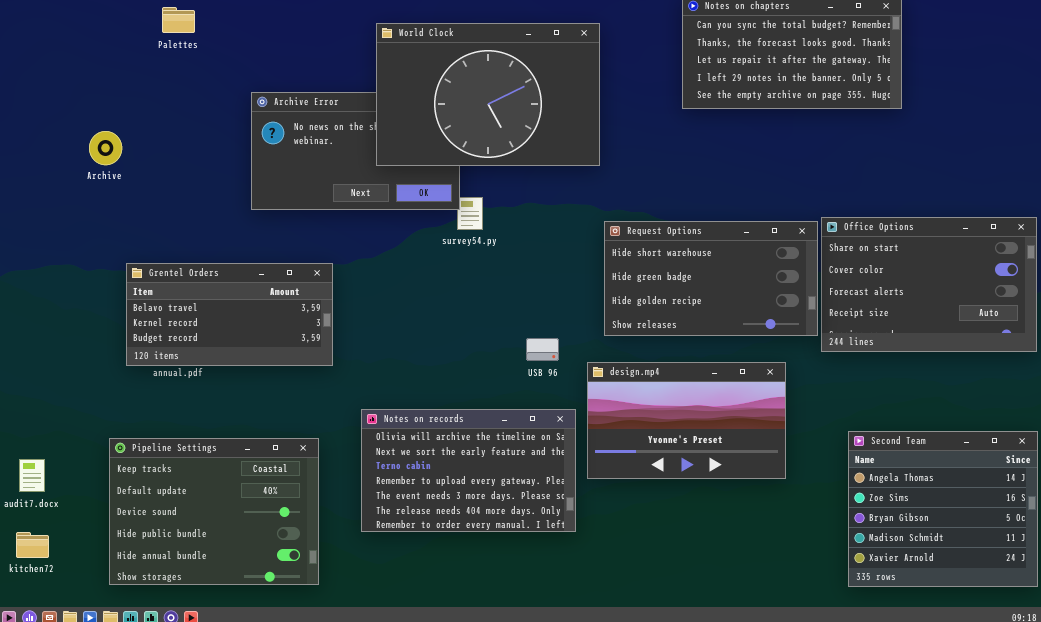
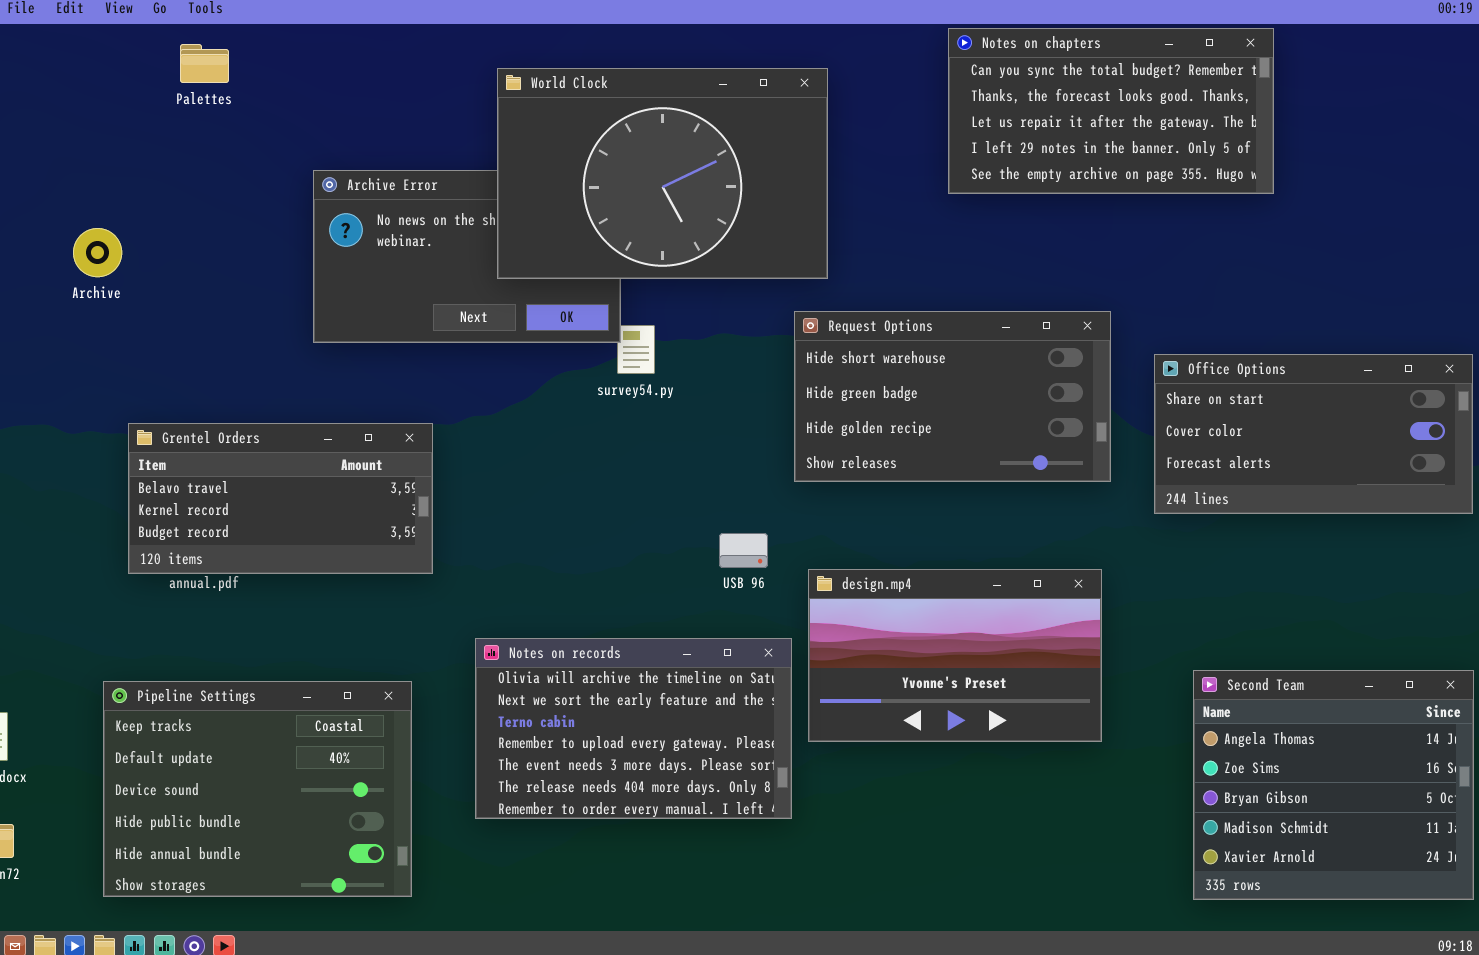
Office Options: [821,217,1037,352] -> [1154,354,1473,514], resized
Request Options: [604,221,818,336] -> [794,311,1111,482], moved

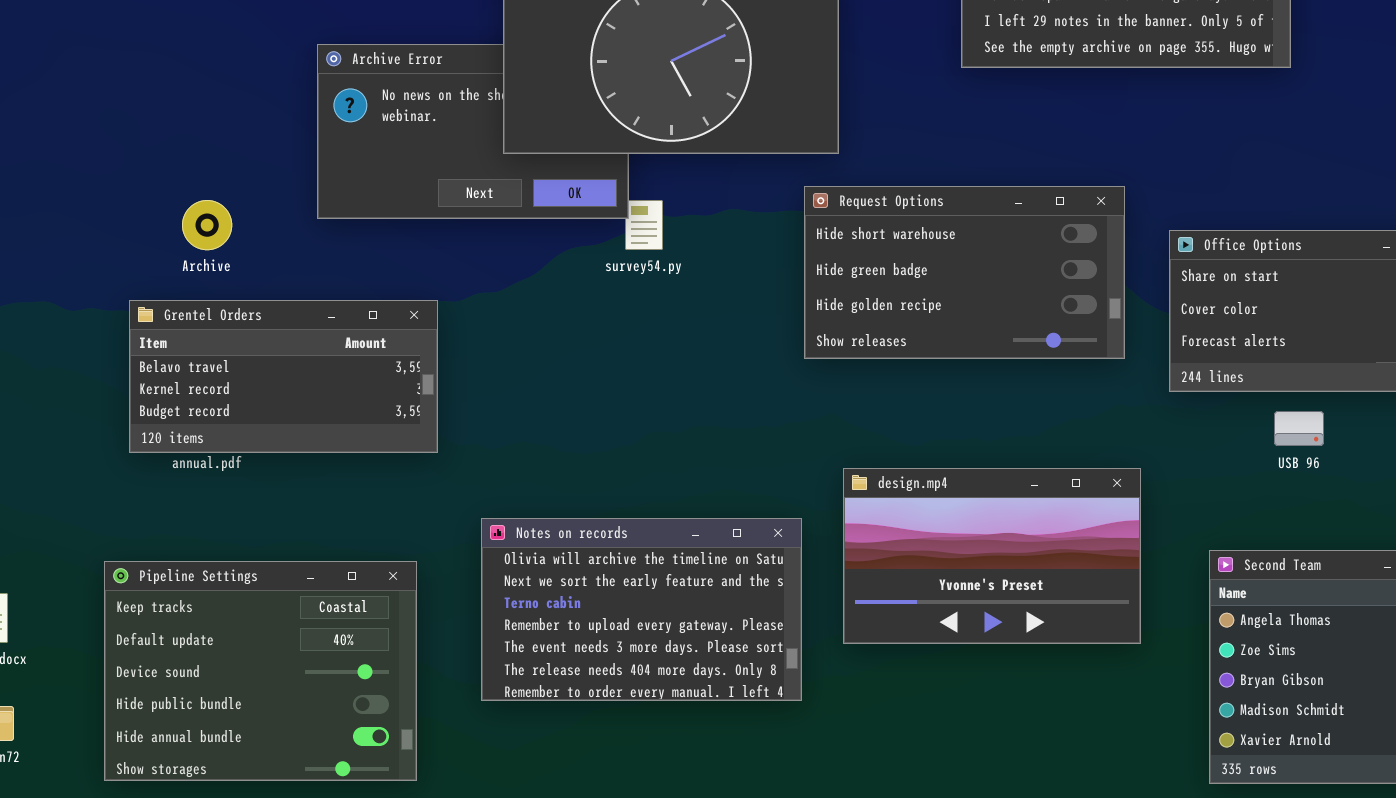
Archive: [73,228,122,277] -> [182,200,232,250], moved
USB 96: [719,533,768,568] -> [1274,411,1324,446], moved
design.mp4: [808,569,1102,742] -> [843,468,1141,644], moved

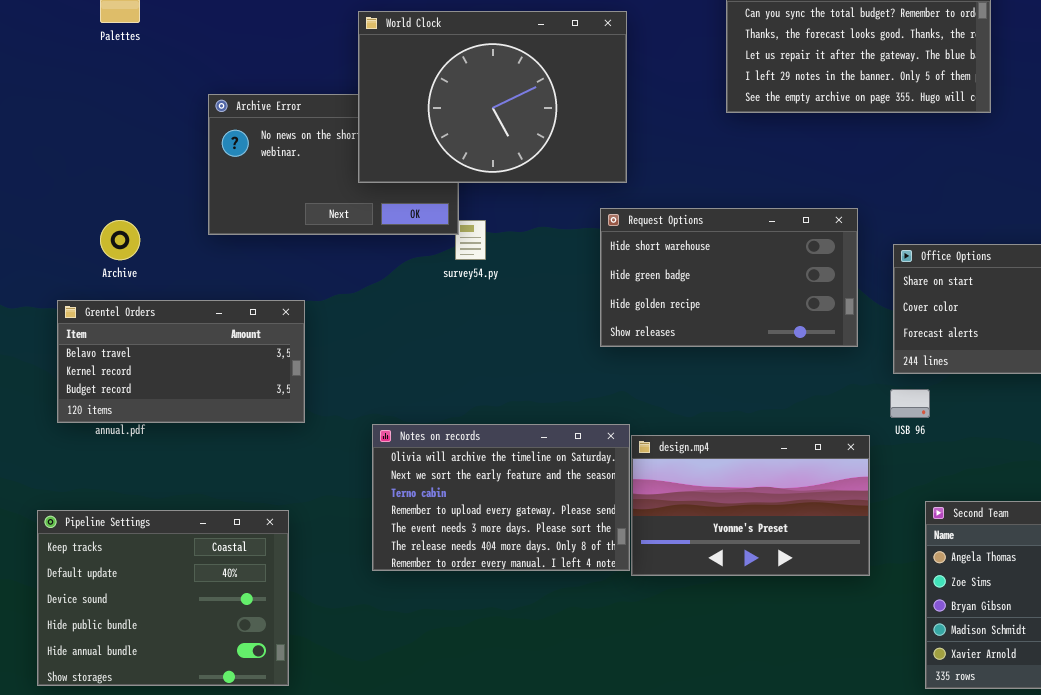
USB 96: [1274,411,1324,446] -> [890,389,930,418], moved
Notes on records: [481,518,802,701] -> [372,424,630,571], moved

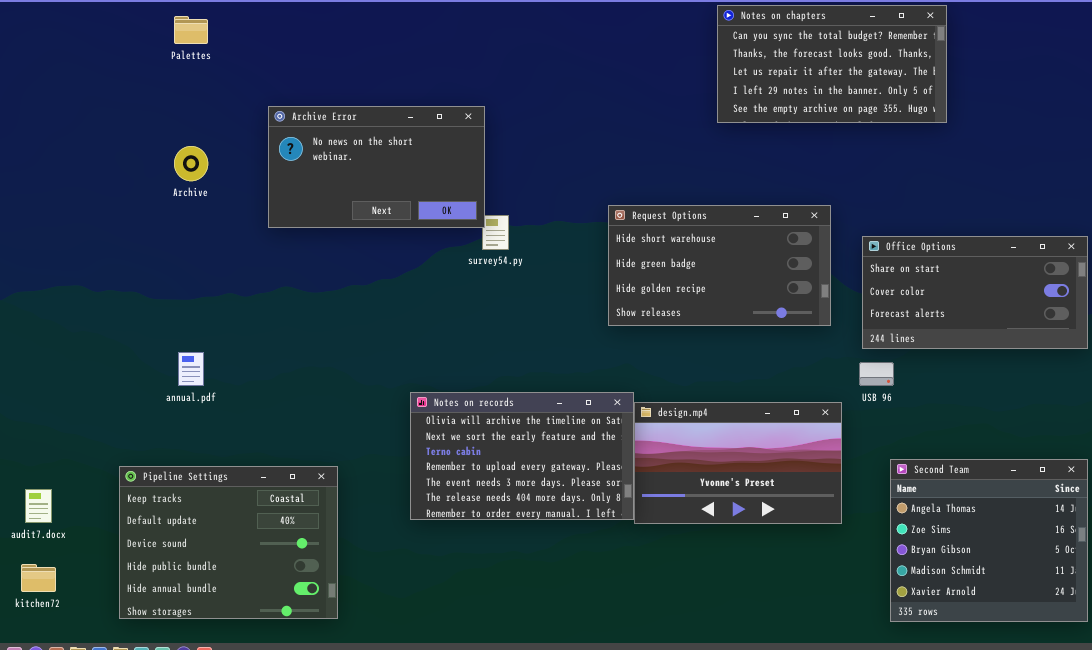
World Clock: [358,11,627,183] -> none, closed
Archive: [100,220,140,260] -> [174,146,208,181], moved
Grentel Orders: [57,300,305,423] -> none, closed

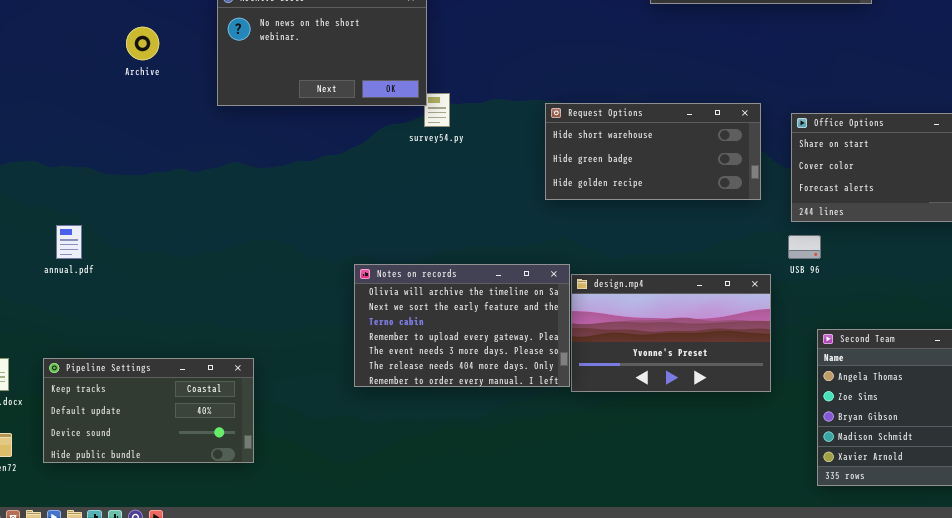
Request Options: [608,205,831,326] -> [545,103,761,200], resized
annual.pdf: [178,352,204,386] -> [56,225,82,259], moved
Pipeline Settings: [119,466,338,619] -> [43,358,254,463], moved, resized

